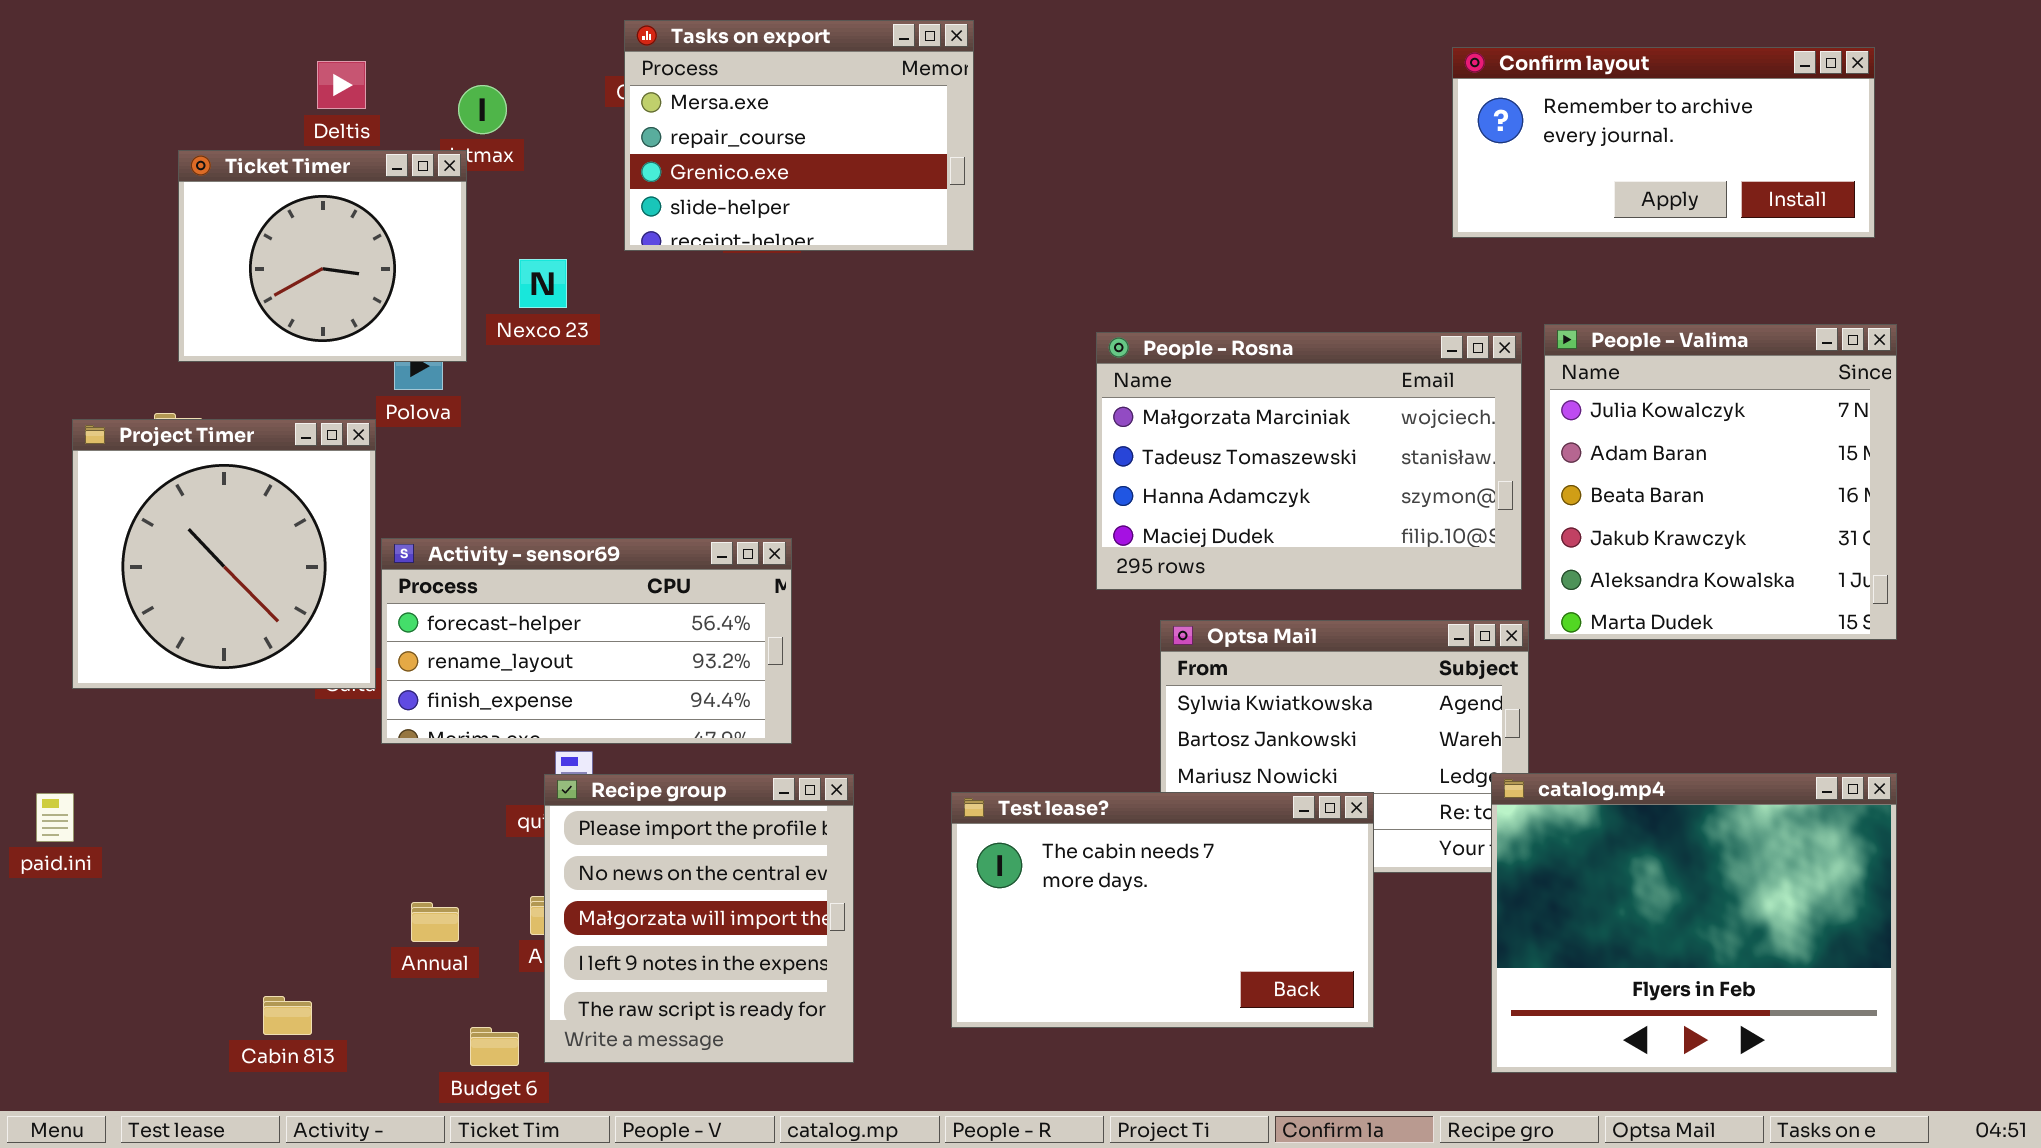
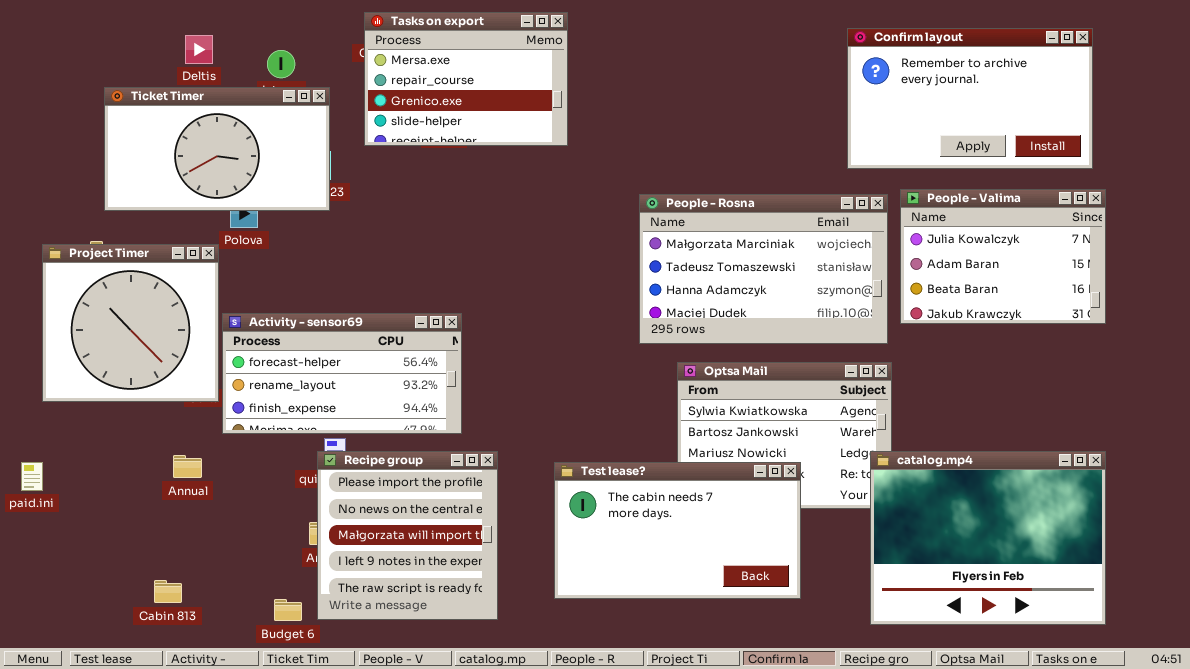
Confirm layout: [1452,47,1875,238] -> [847,28,1093,169], resized
Ticket Timer: [178,150,467,362] -> [104,87,330,211], resized
People - Valima: [1544,324,1897,640] -> [900,189,1106,324], resized
Annual: [411,902,459,942] -> [173,455,202,478], moved

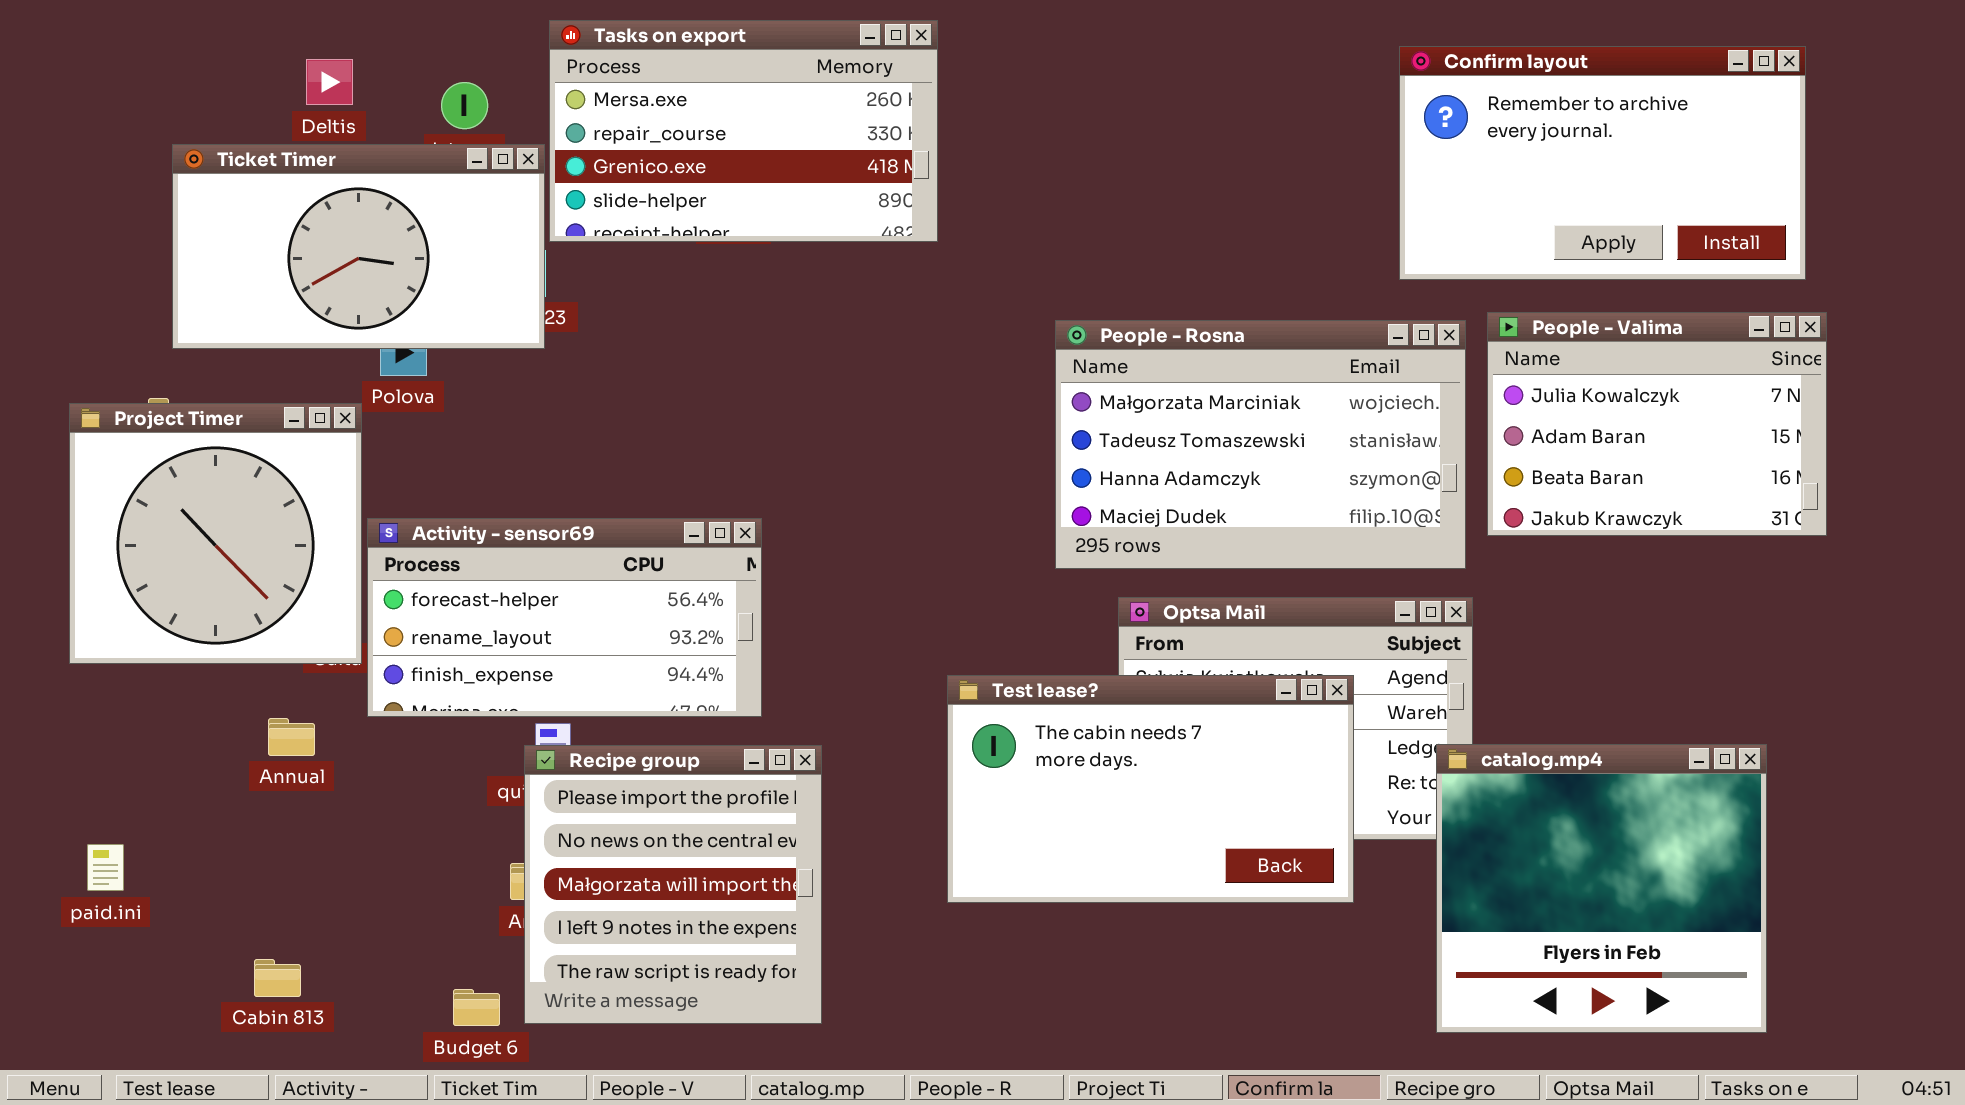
Tasks on export: [364,12,568,146] -> [549,20,938,242], resized
catalog.mp4: [870,451,1106,625] -> [1436,744,1767,1033], resized
Annual: [173,455,202,478] -> [268,718,315,756], moved
Test lease?: [554,462,801,599] -> [947,675,1354,903], moved
paid.ini: [21,462,43,491] -> [87,844,124,891], moved

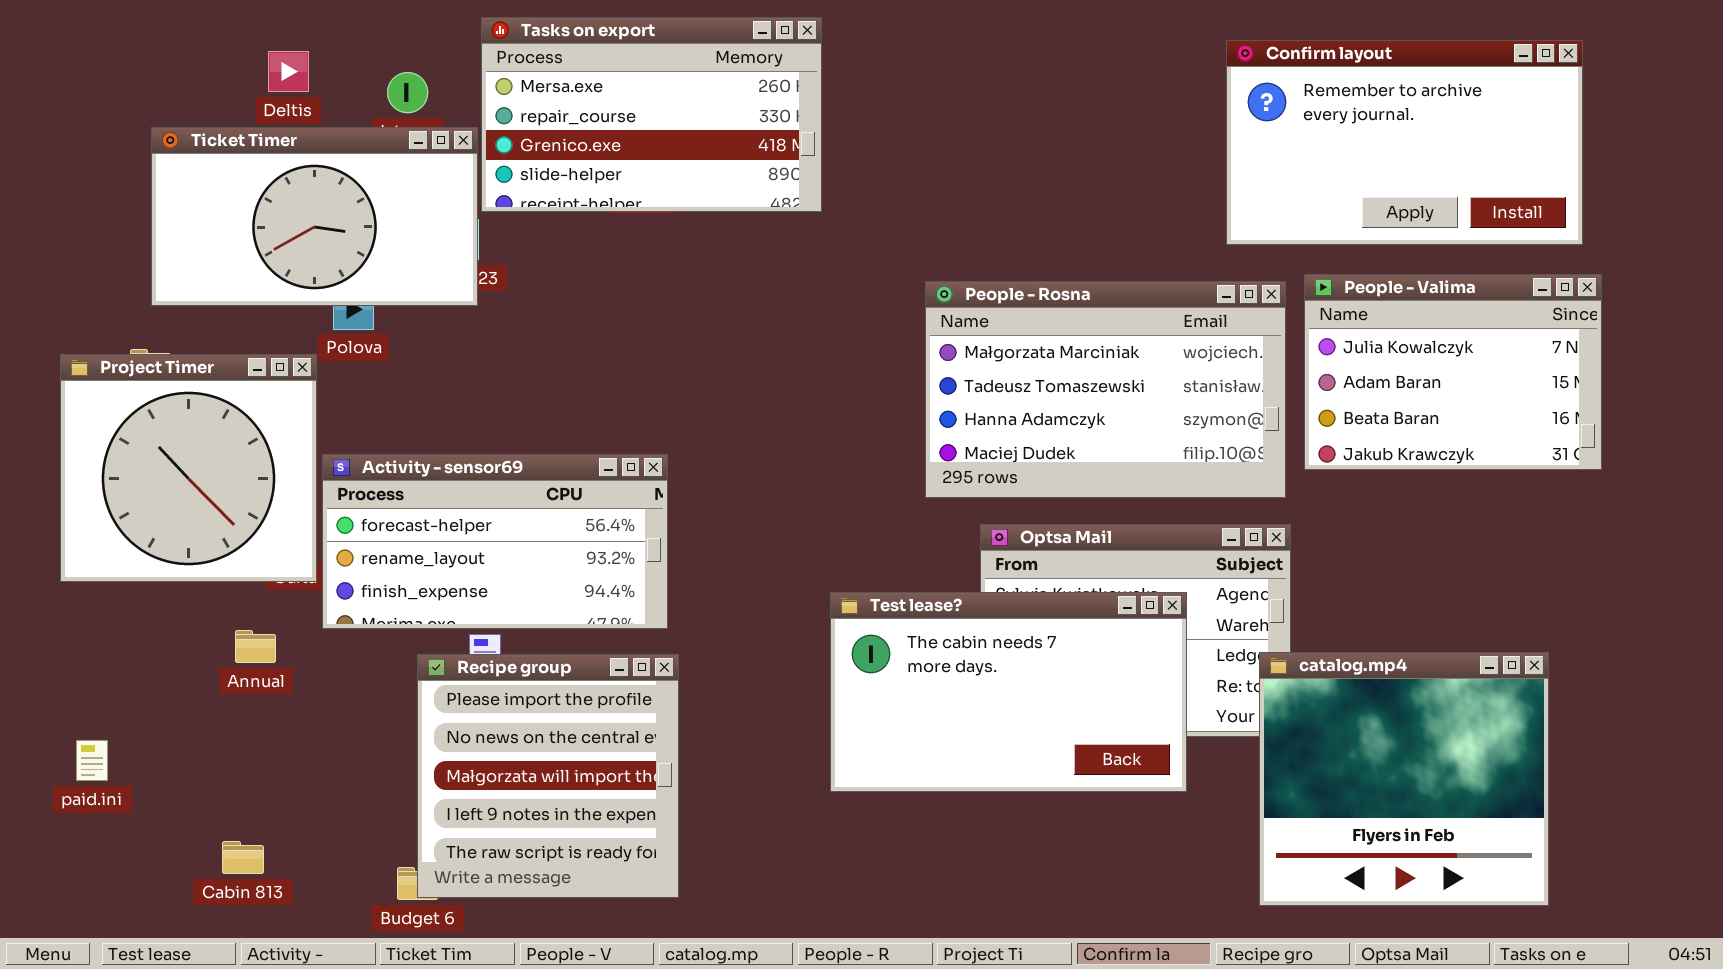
Recipe group: [524,745,822,1024] -> [417,654,679,898], moved

